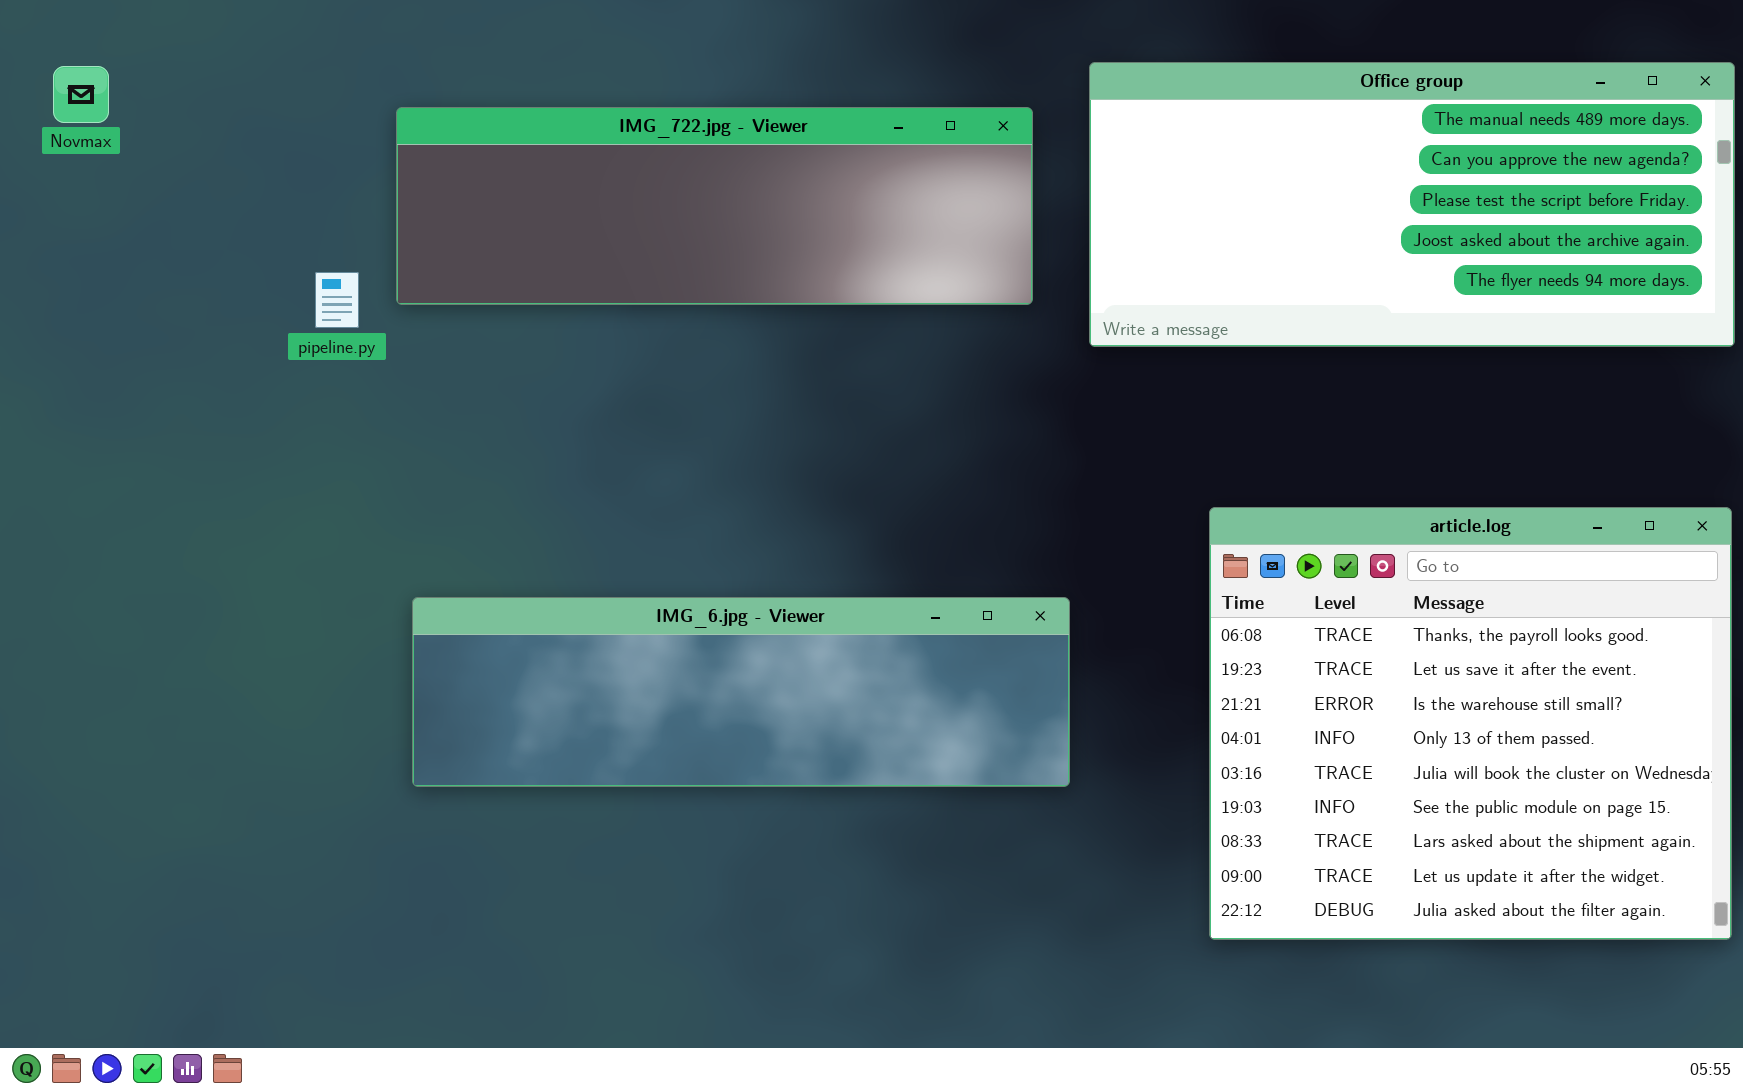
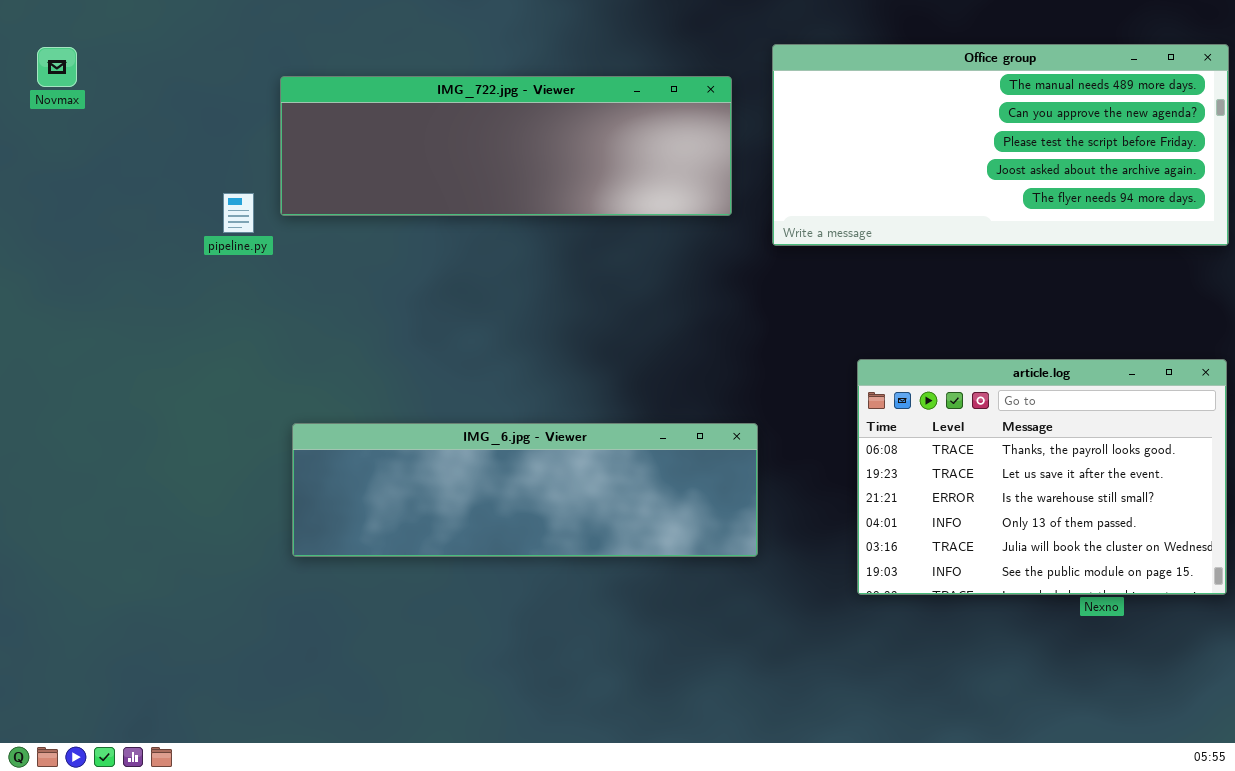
article.log: [1209,507,1732,940] -> [857,359,1227,595], resized

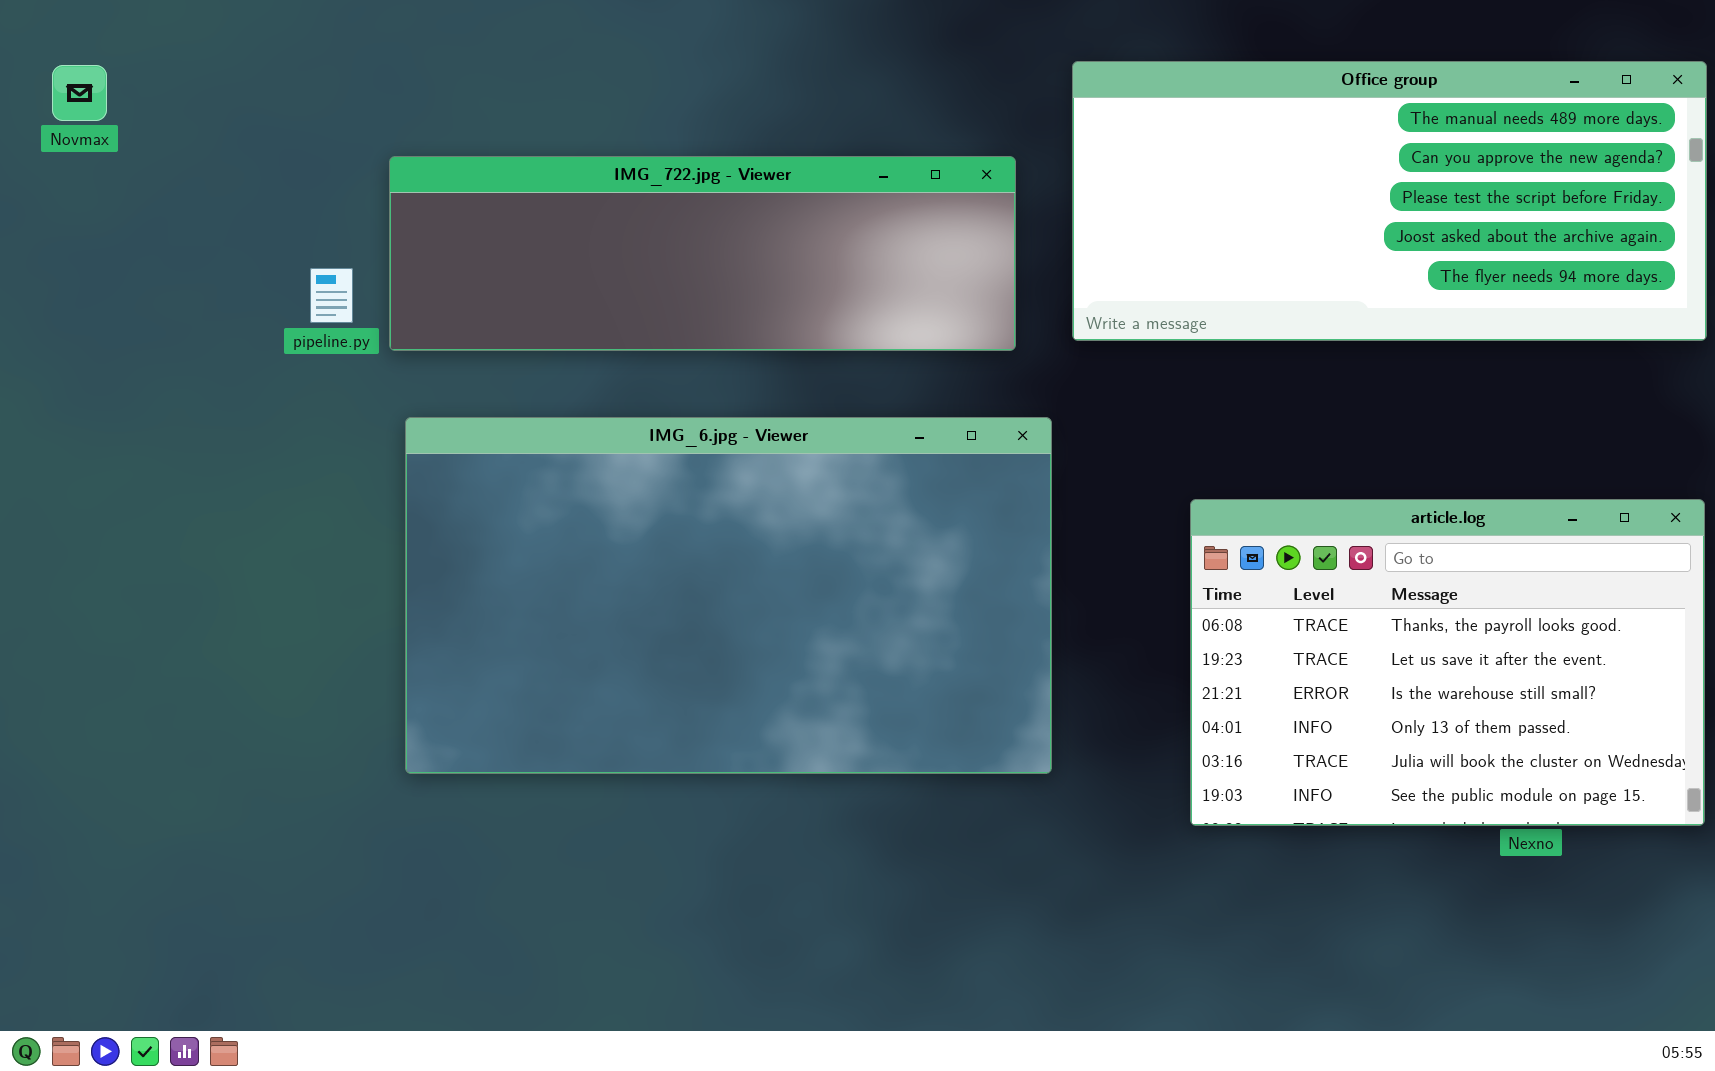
IMG_722.jpg - Viewer: [280,76,732,216] -> [389,156,1016,351], moved
IMG_6.jpg - Viewer: [292,423,758,557] -> [405,417,1052,774], resized

